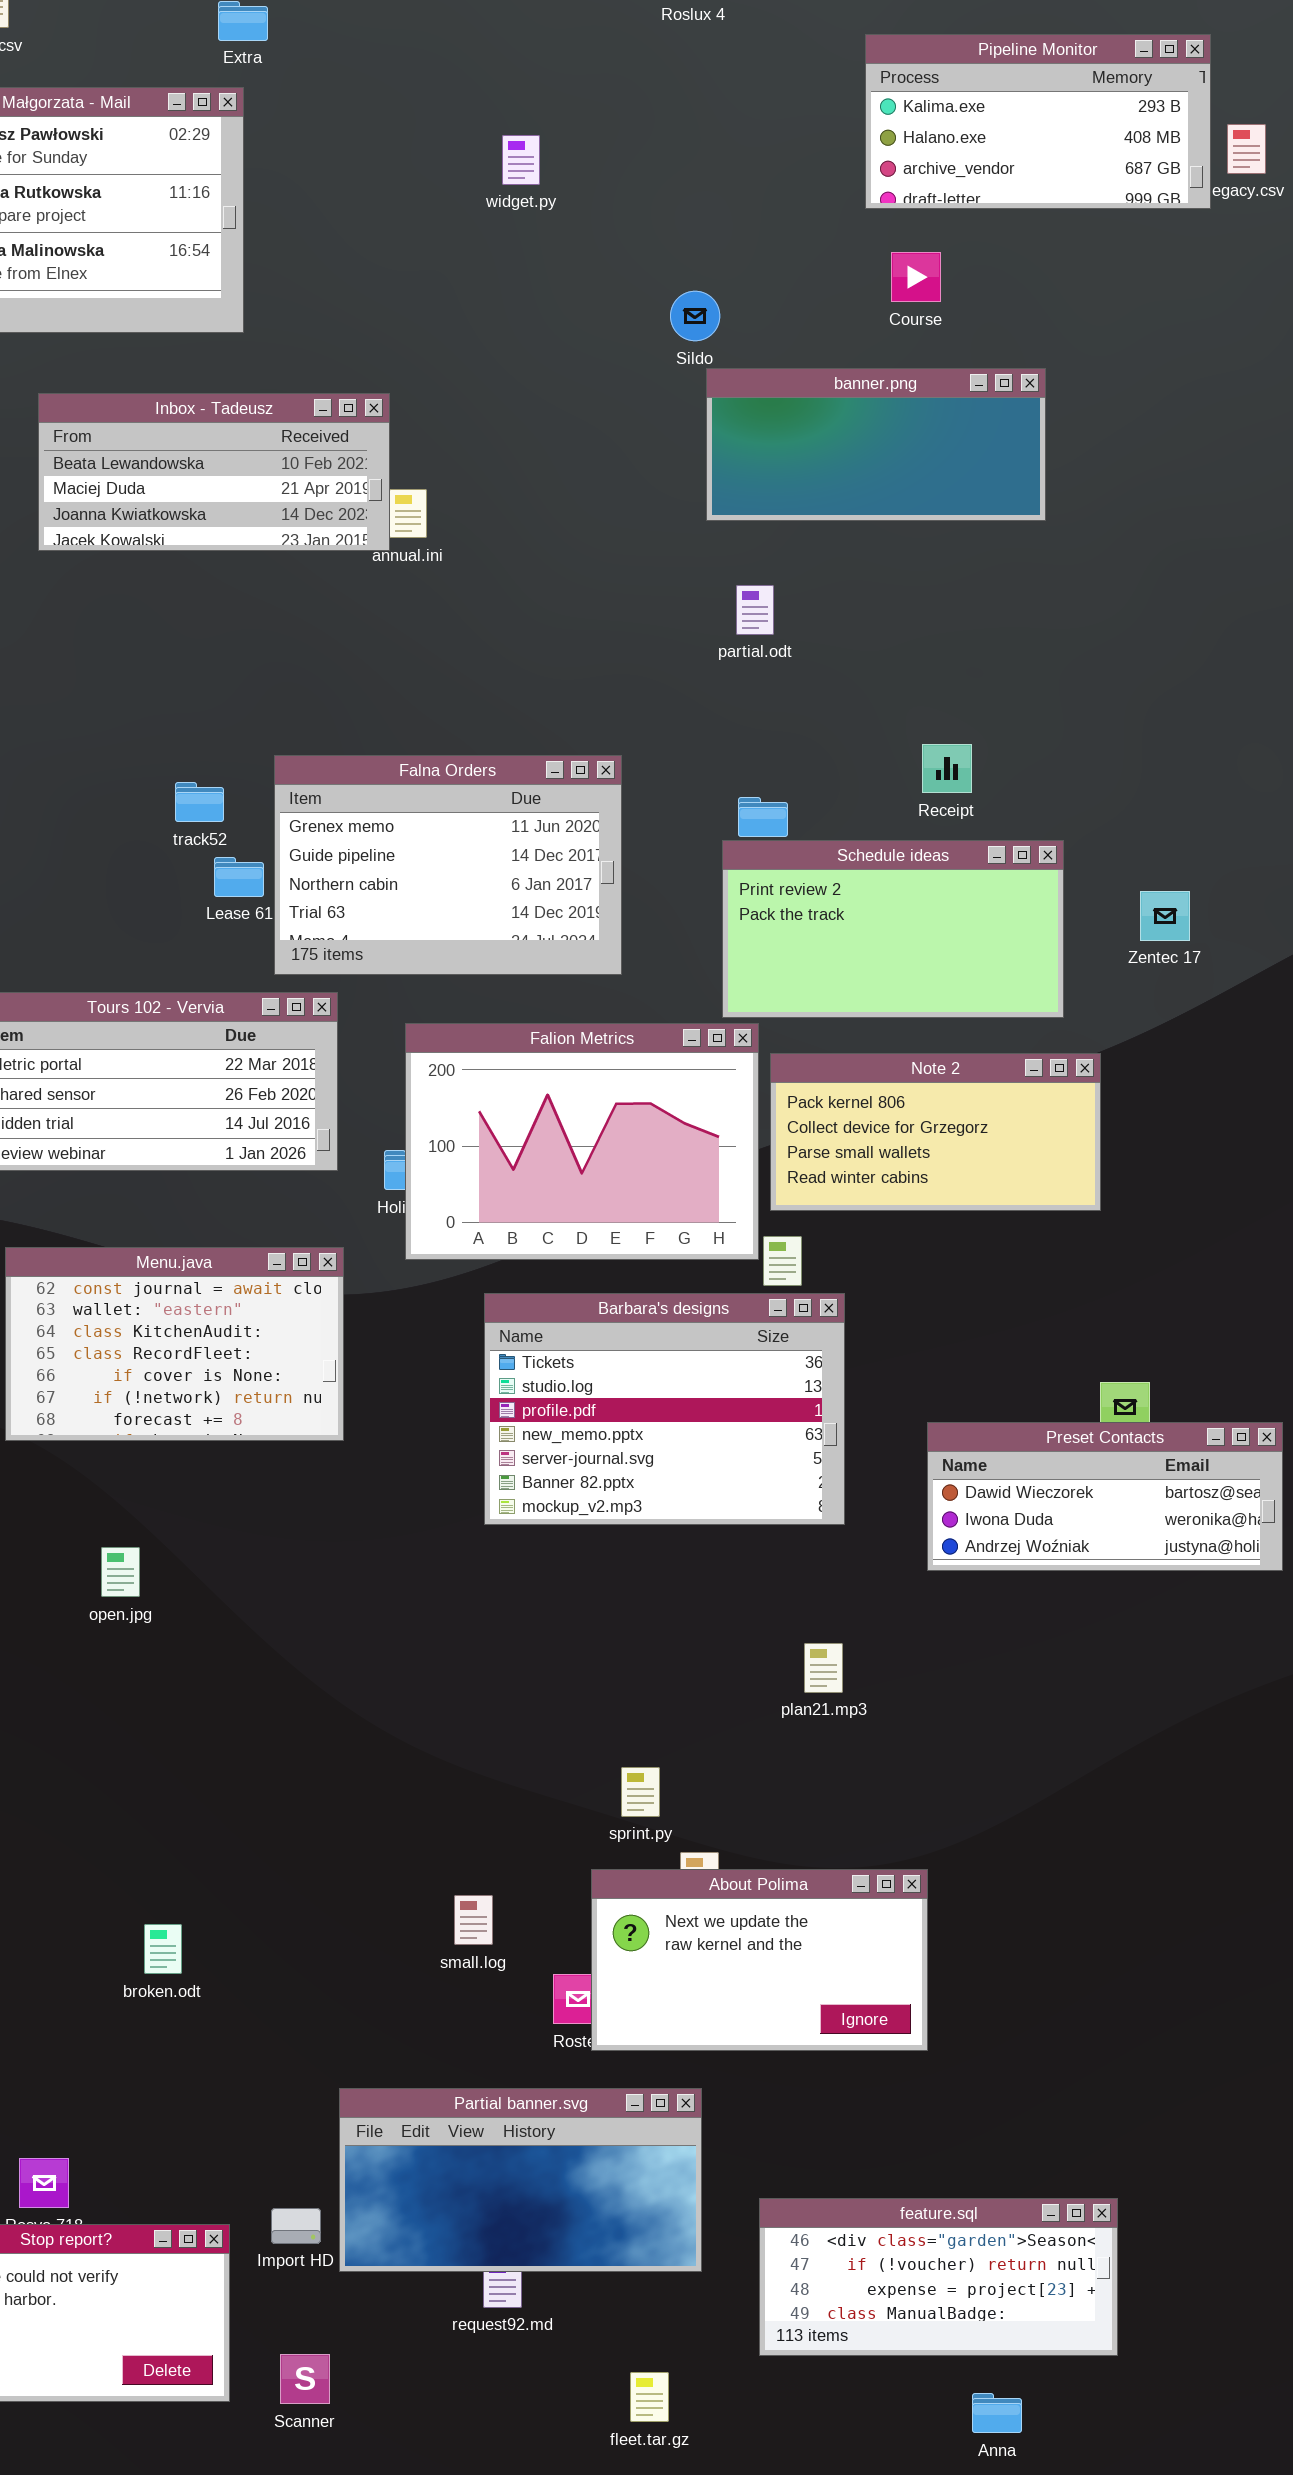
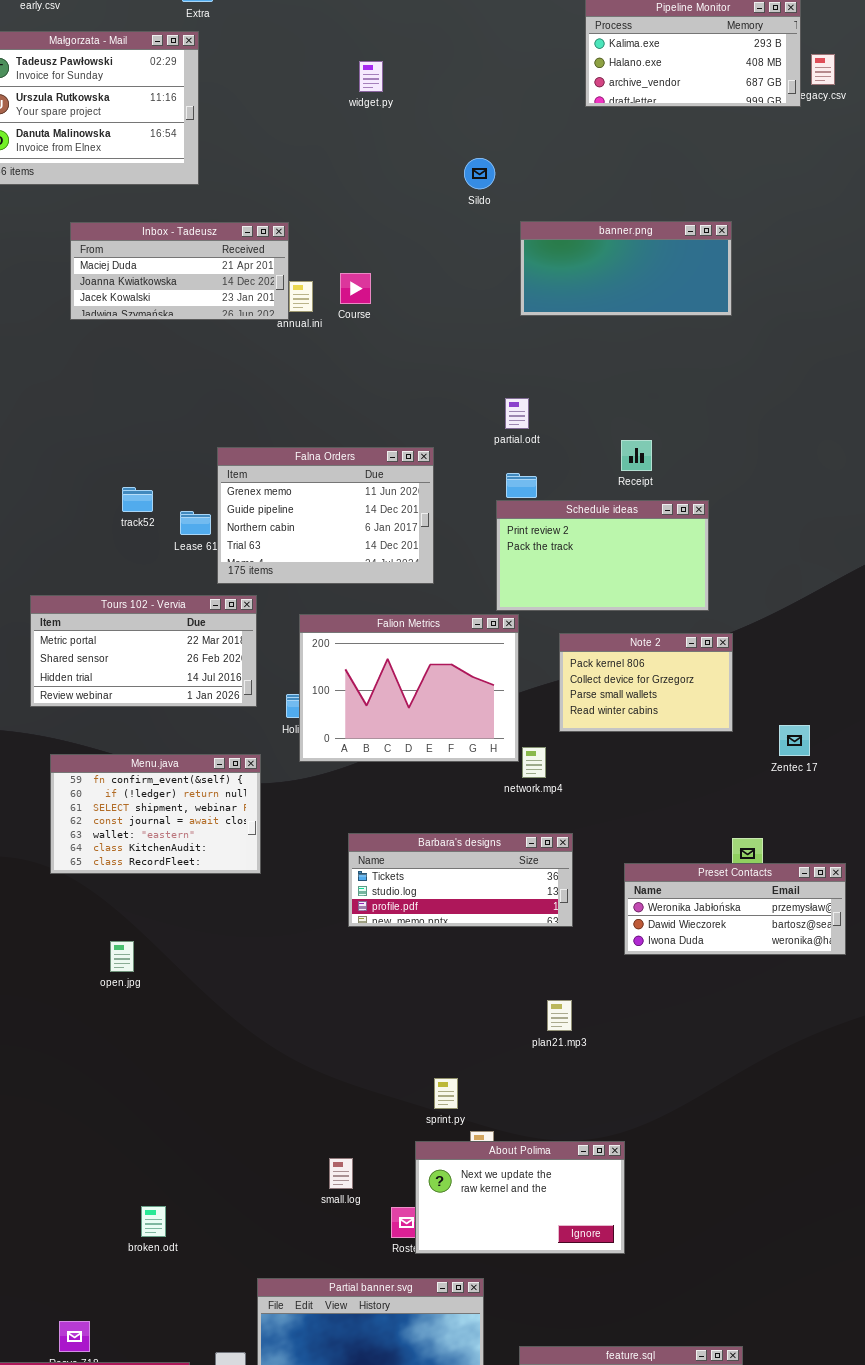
Course: [891,252,941,302] -> [340,273,371,304], moved
banner.png: [706,368,1046,521] -> [520,221,732,316], moved
Inbox - Tadeusz: [38,393,390,551] -> [70,222,289,320], scrolled down 1 row
partial.odt: [736,585,774,635] -> [505,398,529,429], moved
track52: [175,782,224,822] -> [122,487,153,512], moved
Zentec 17: [1140,891,1190,941] -> [779,725,810,756], moved
Note 2: [770,1053,1101,1211] -> [559,633,733,732], resized
Menu.java: [5,1247,344,1441] -> [50,754,261,874], scrolled up 3 rows
Barbara's designs: [484,1293,845,1525] -> [348,833,573,927], resized
Preset Contacts: [927,1422,1283,1571] -> [624,863,846,955], scrolled up 1 row
broken.odt: [144,1924,182,1974] -> [141,1206,166,1237], moved

